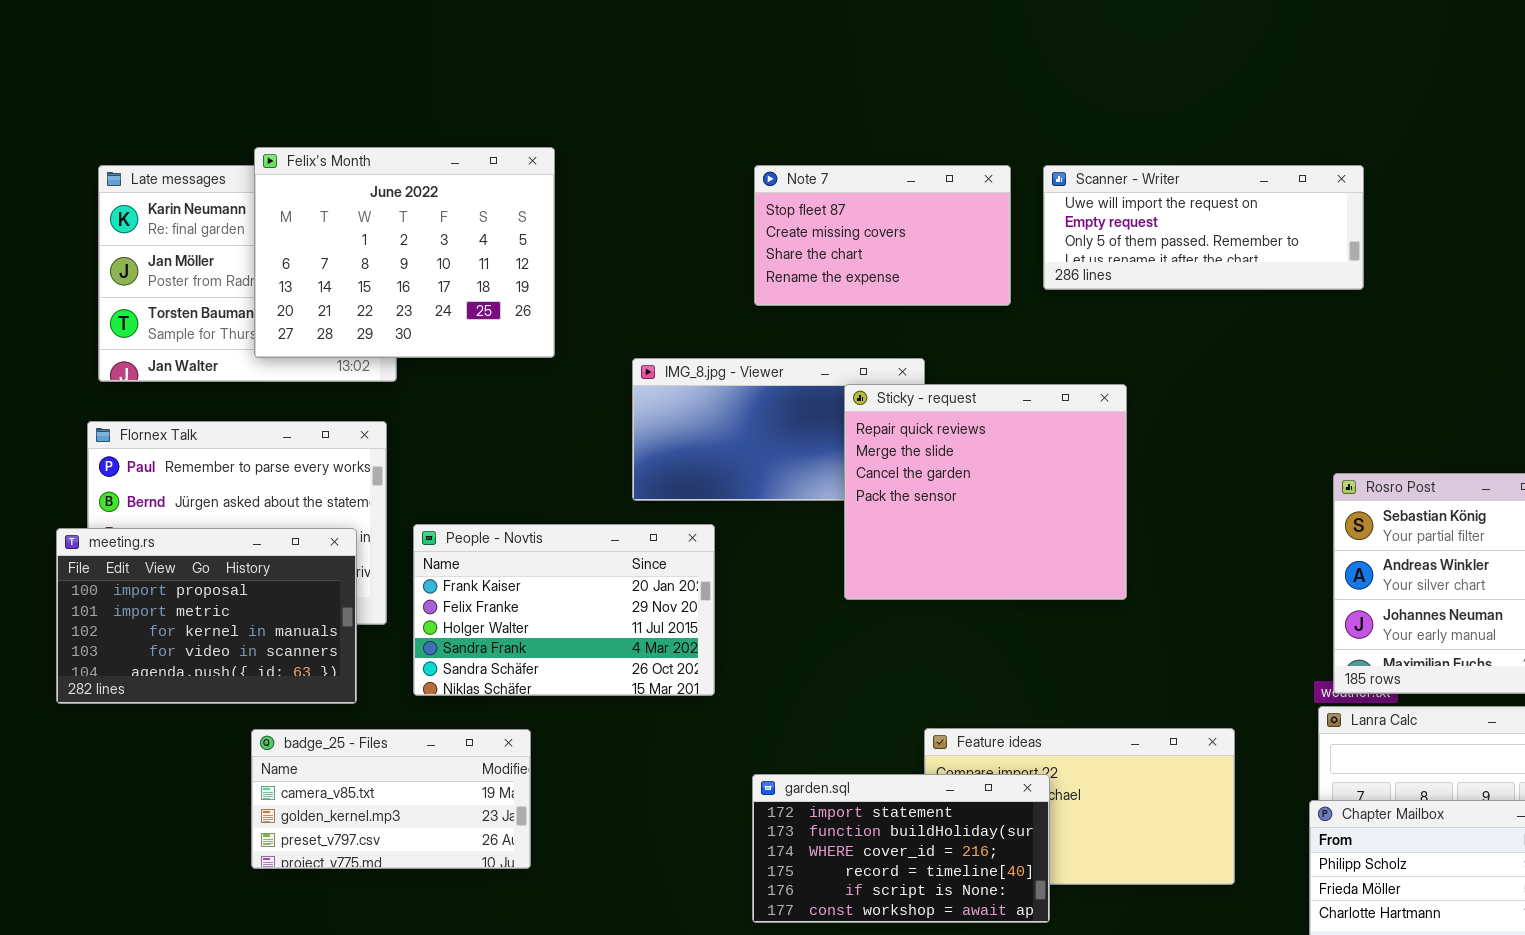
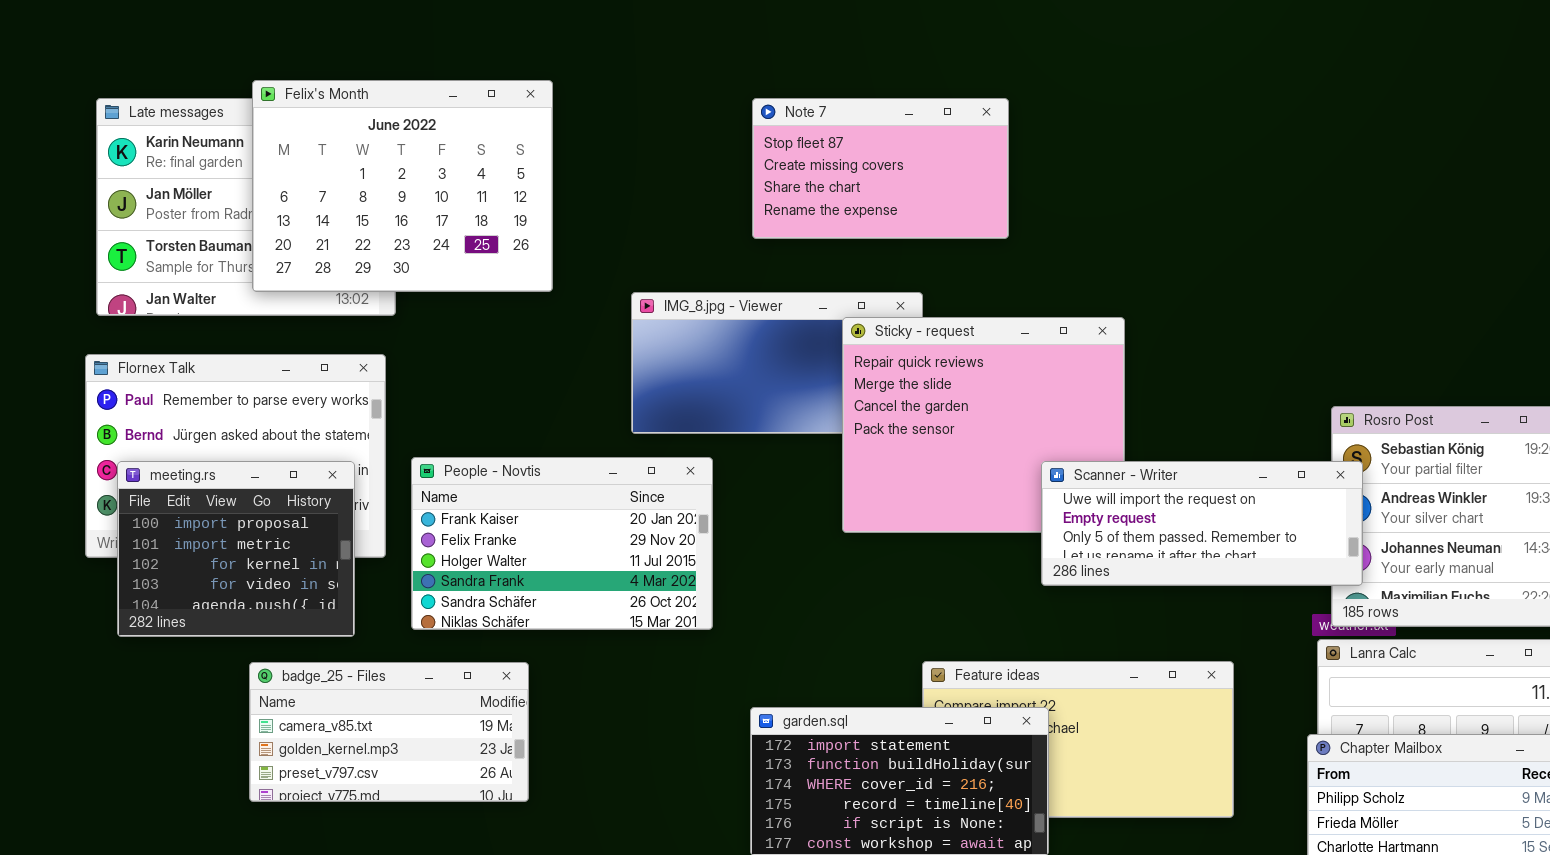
Scanner - Writer: [1043,165,1364,290] -> [1041,461,1363,586], moved
meeting.rs: [56,528,357,704] -> [117,461,355,637], resized

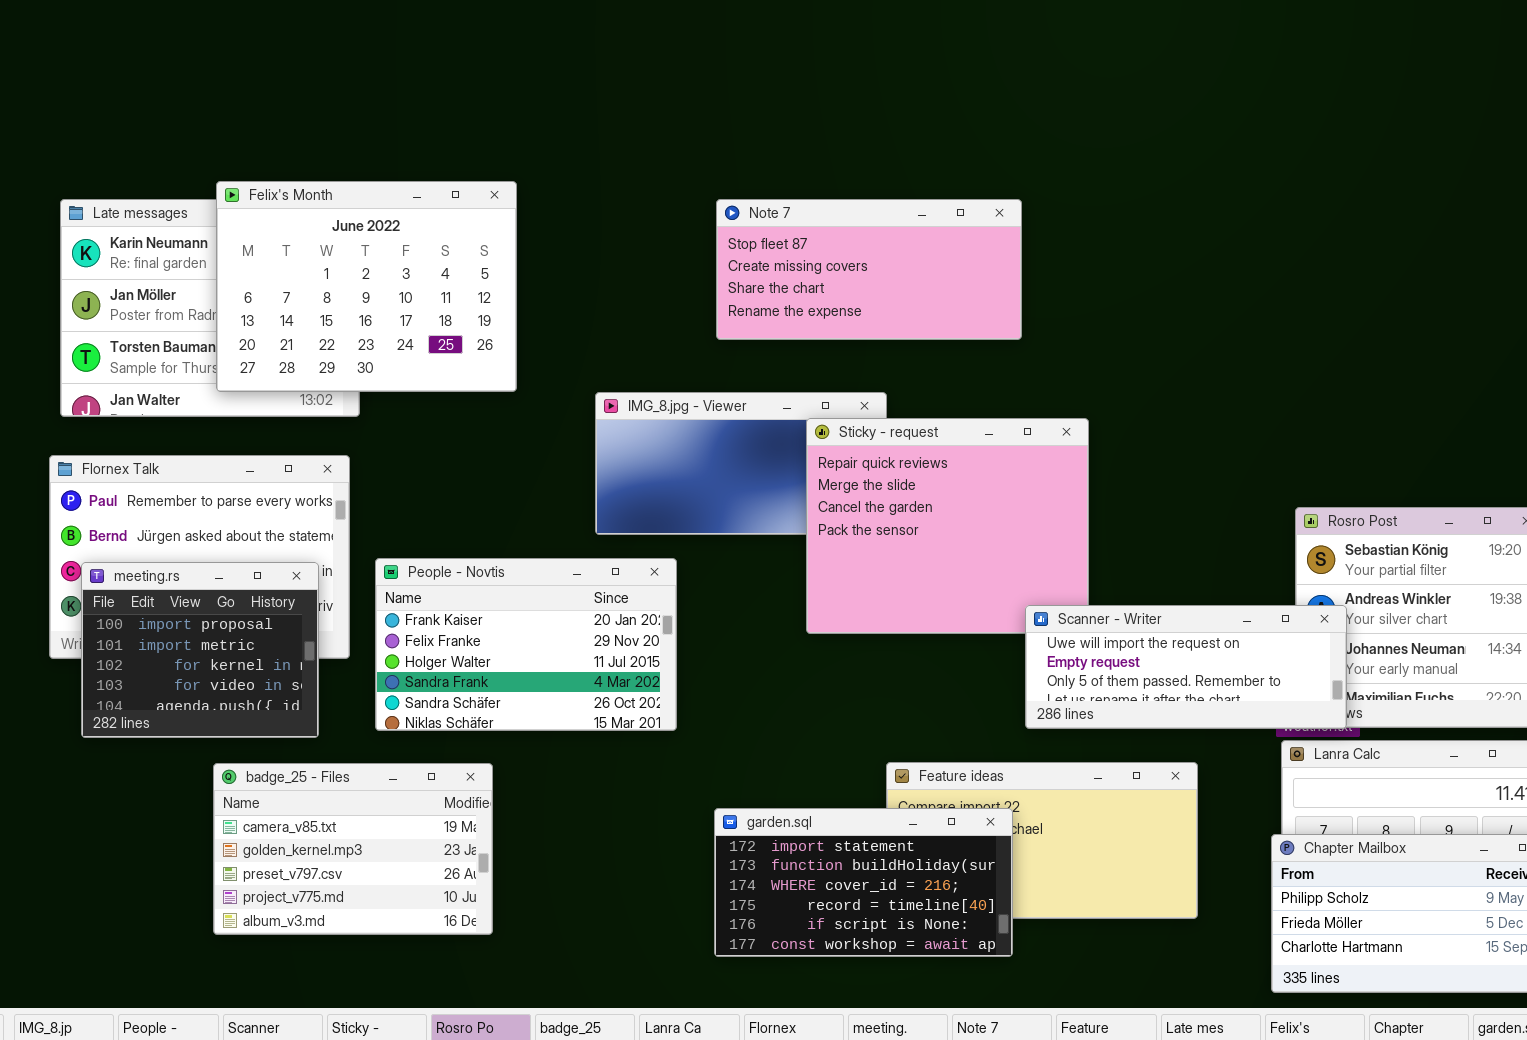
Note 7: [752,98,1009,239] -> [716,199,1022,340], resized
Scanner - Writer: [1041,461,1363,586] -> [1025,605,1347,729], moved
badge_25 - Files: [249,662,529,802] -> [213,763,493,935], resized

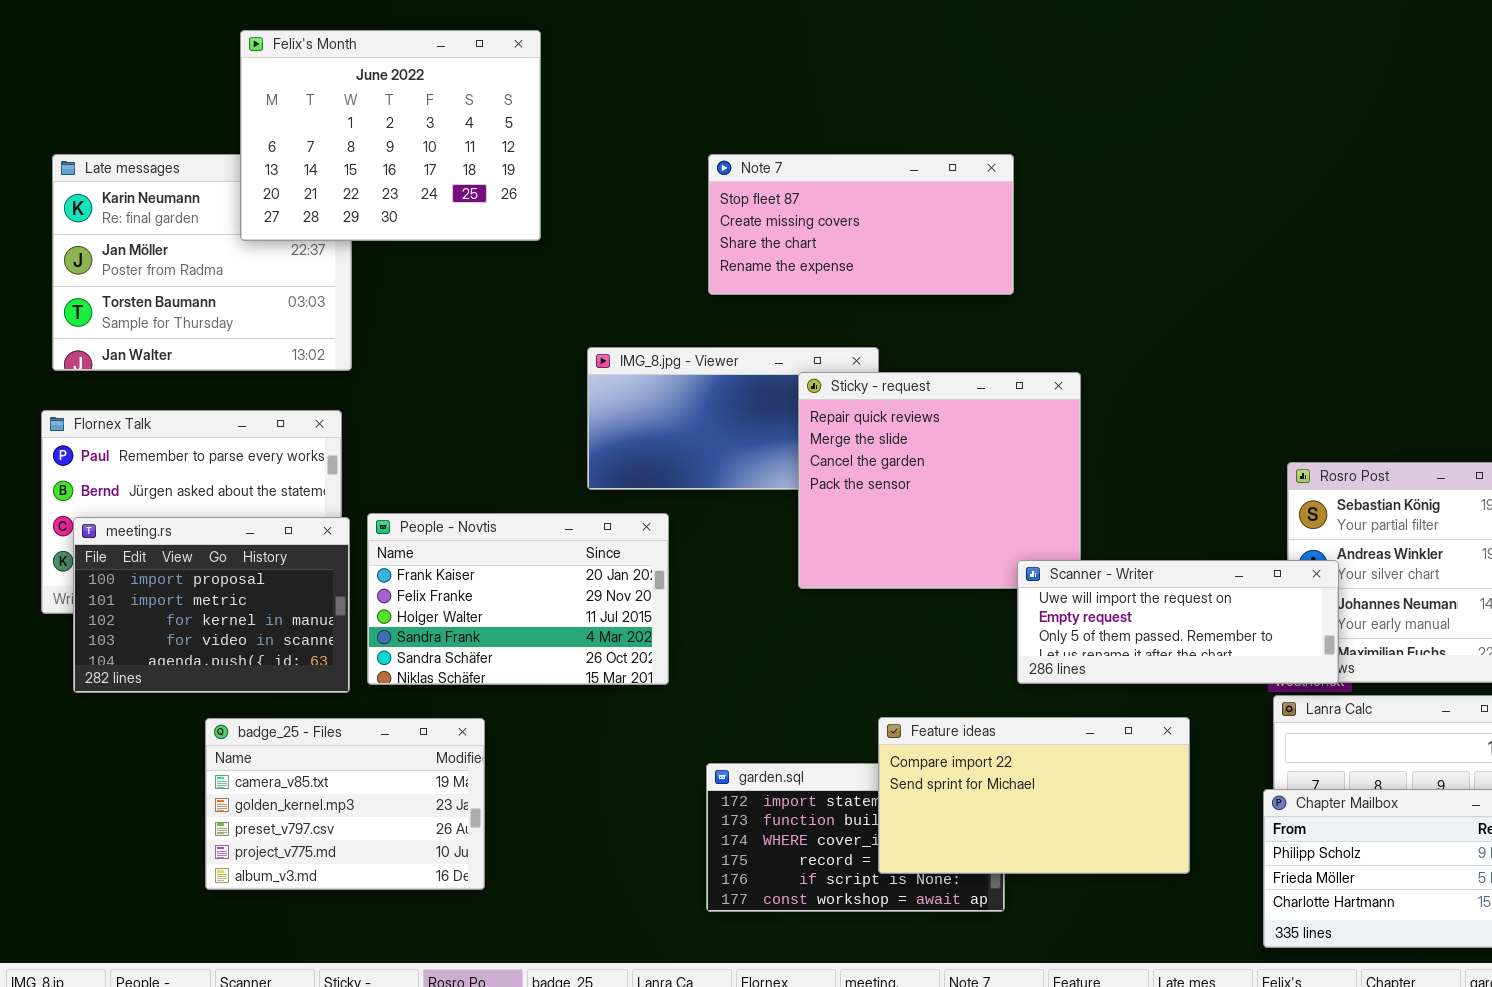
Felix's Month: [216,181,517,392] -> [240,30,541,241], moved
meeting.rs: [81,562,319,738] -> [73,517,350,693], resized
Feature ideas: [886,762,1198,919] -> [878,717,1190,874], raised

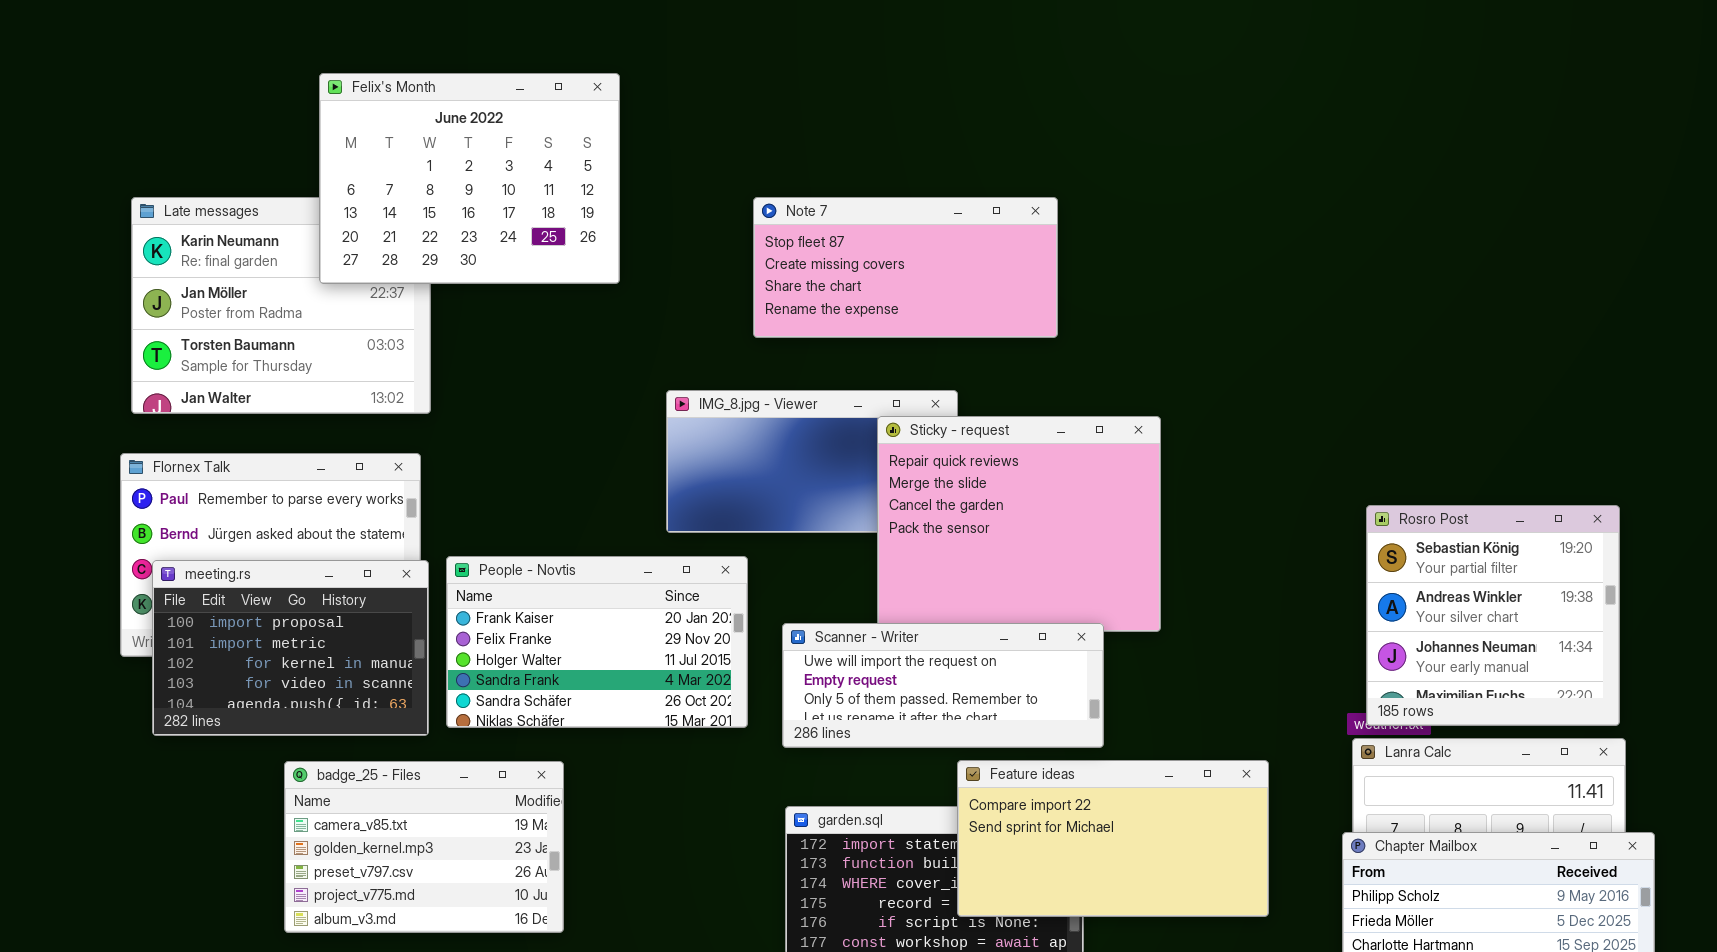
Note 7: [708,154,1014,295] -> [753,197,1058,338], moved
Scanner - Writer: [1017,560,1339,684] -> [782,623,1104,748], moved

